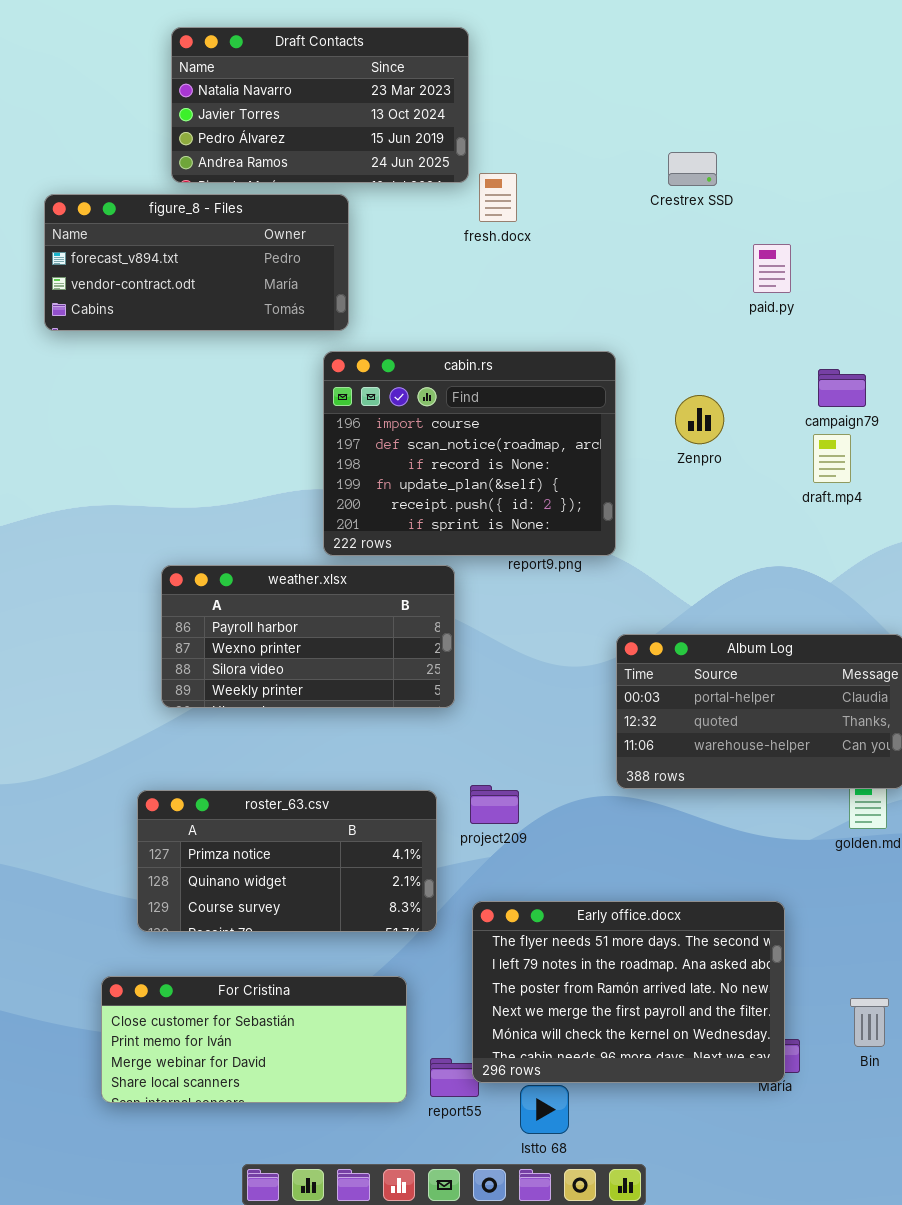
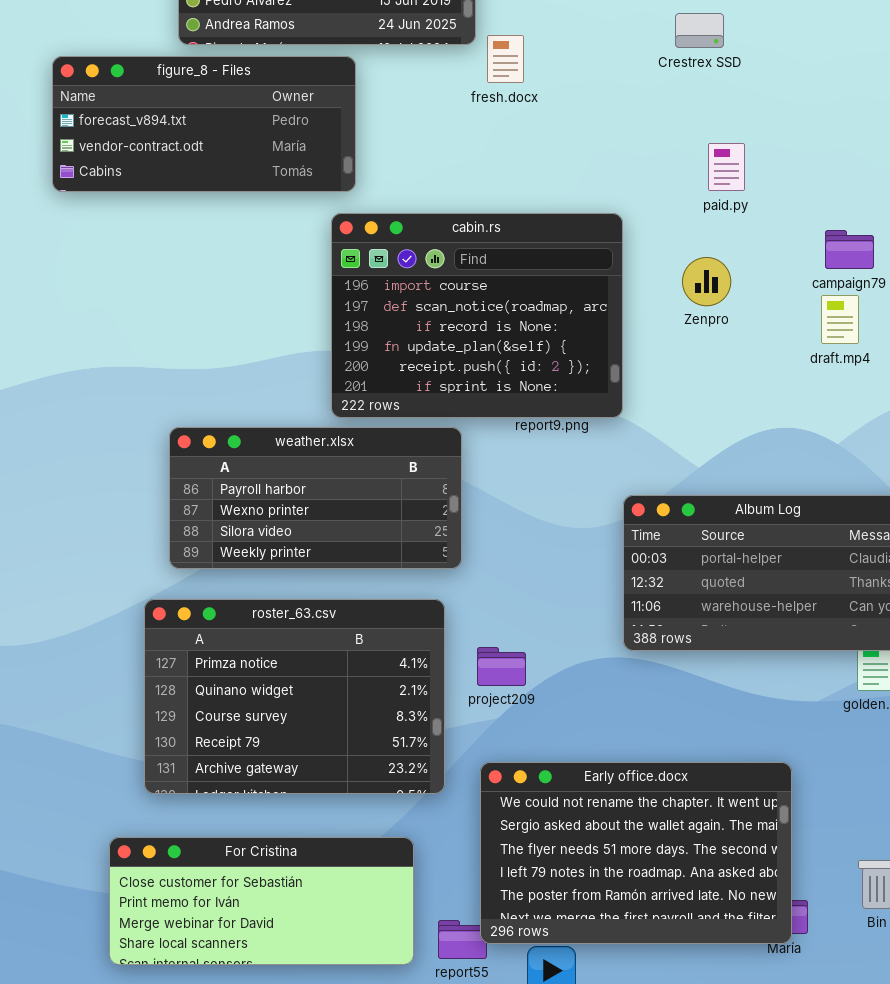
paid.py: [753,244,791,293] -> [708,143,745,191], moved
roster_63.csv: [137,790,437,932] -> [144,599,445,794], resized
Early office.docx: [472,901,785,1083] -> [480,762,792,944], scrolled up 2 rows

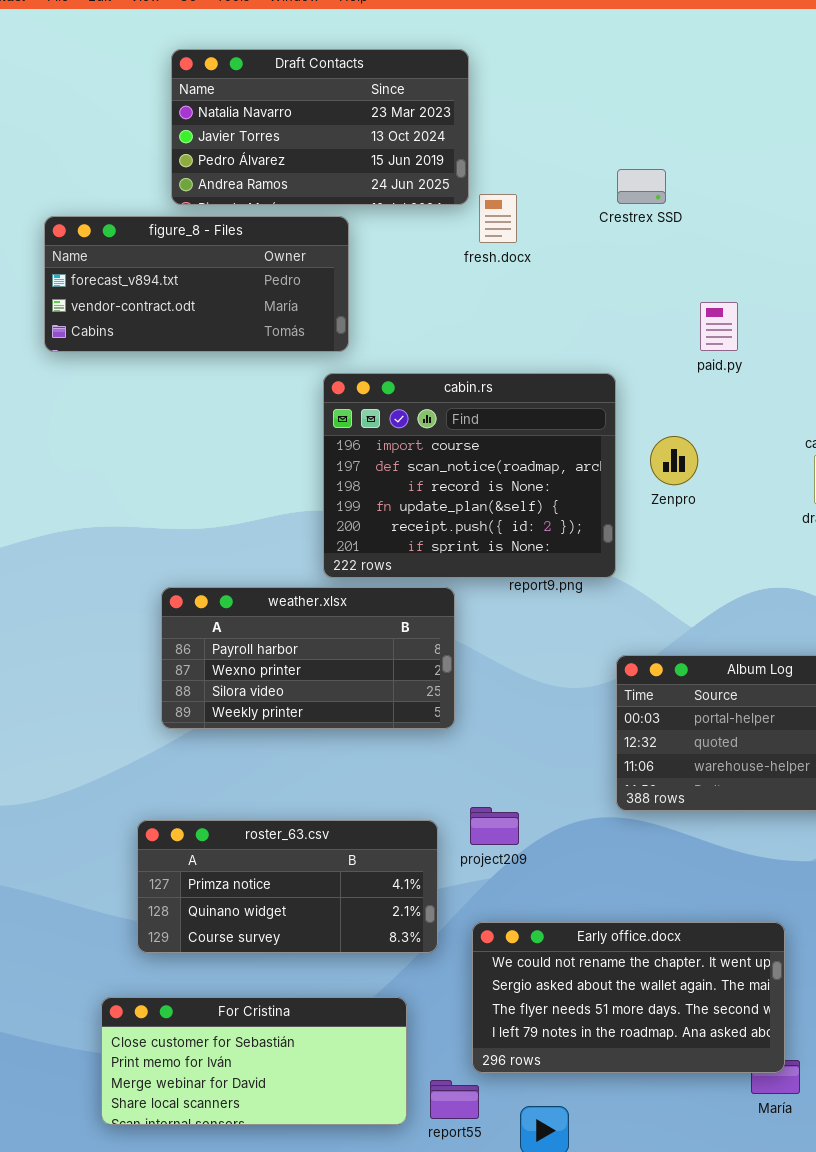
Crestrex SSD: [675,13,724,48] -> [617,169,666,204], moved
Zenpro: [682,257,731,306] -> [650,436,698,485], moved
roster_63.csv: [144,599,445,794] -> [137,820,438,953], resized
Early office.docx: [480,762,792,944] -> [472,922,785,1073], resized

